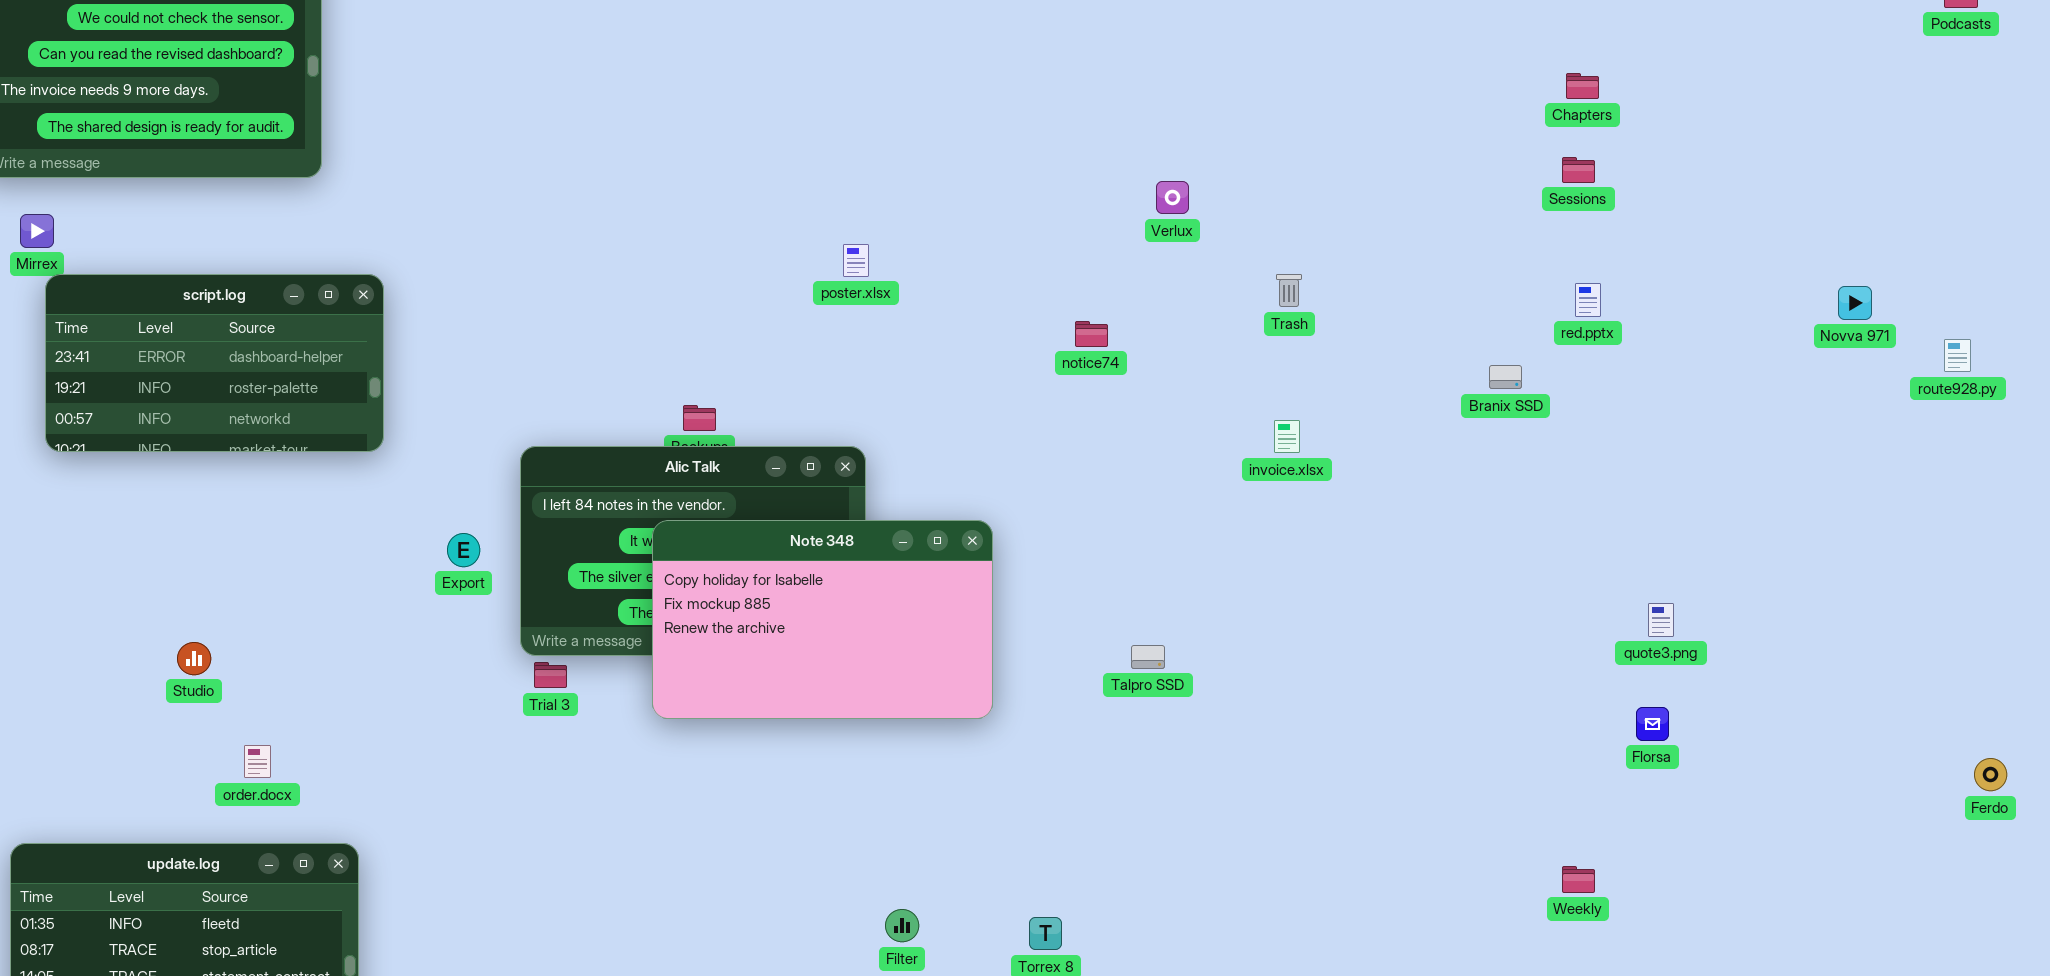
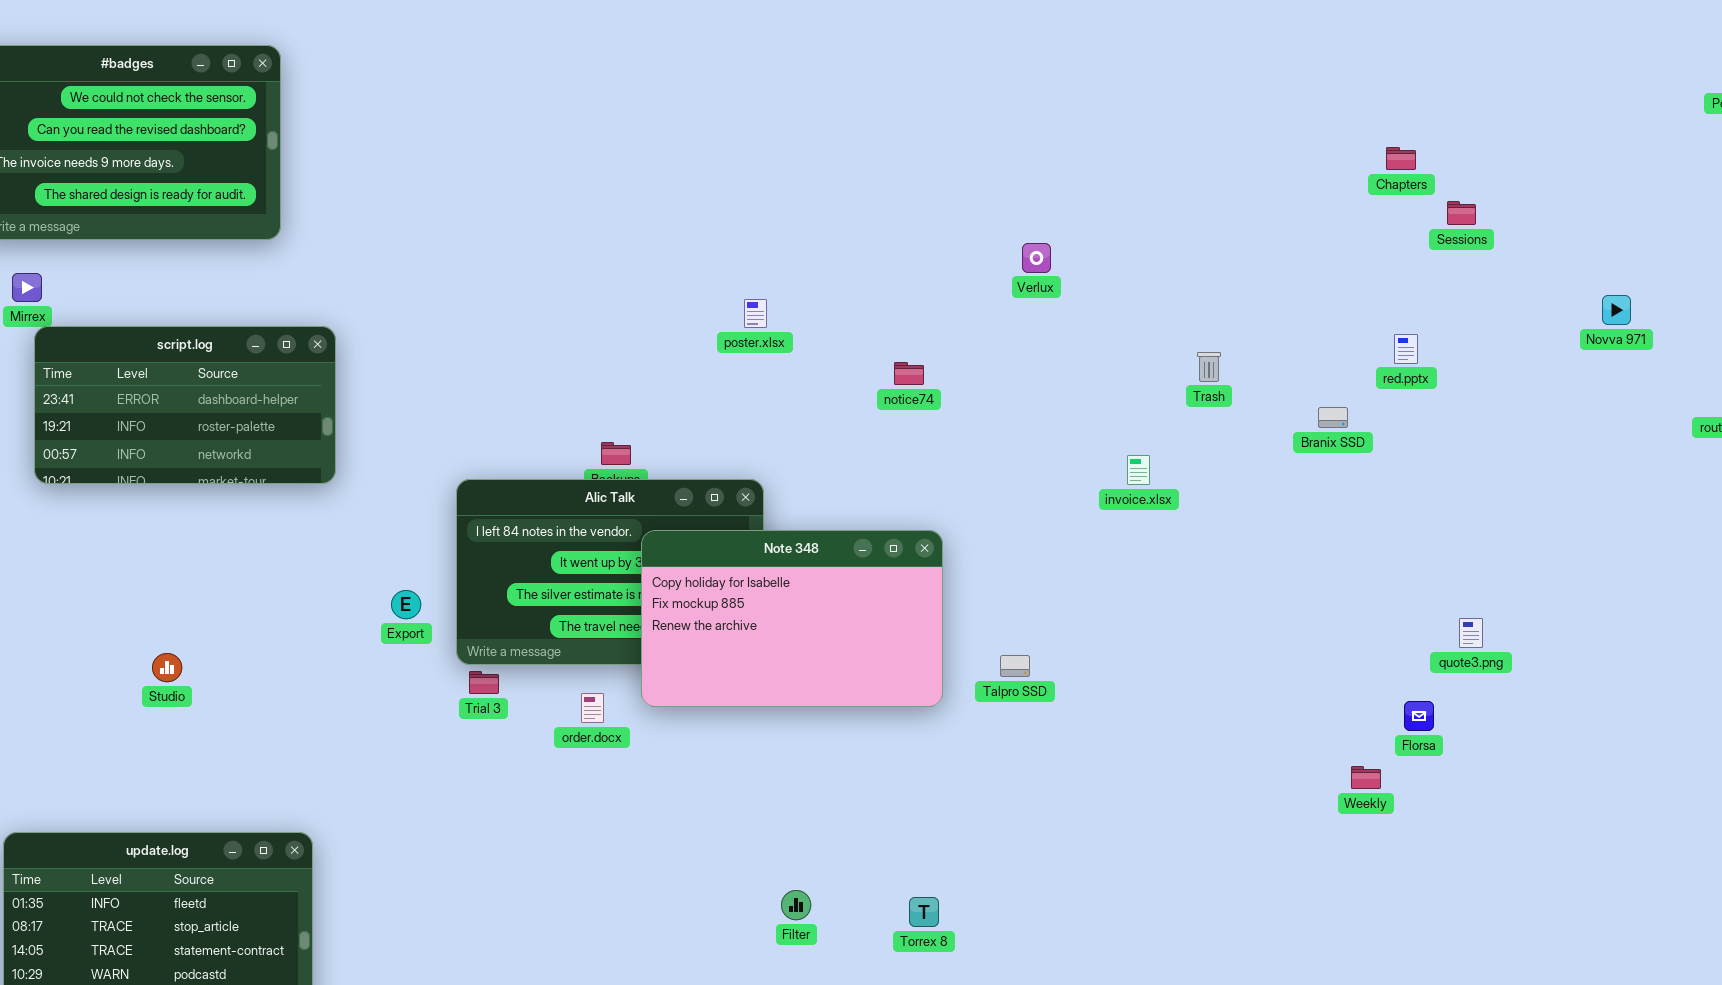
Sessions: [1562,157,1595,183] -> [1447,201,1476,225], moved
Trash: [1276,274,1302,307] -> [1197,352,1221,382], moved
Novva 971: [1838,286,1872,320] -> [1602,295,1631,325], moved
notice74: [1075,321,1108,347] -> [894,362,924,385], moved
Note 348: [652,520,993,719] -> [641,530,943,707], moved
Export: [447,533,480,567] -> [391,590,421,619], moved
Florsa: [1636,707,1669,741] -> [1404,701,1434,731], moved
order.docx: [244,745,271,778] -> [581,693,604,723], moved
Weekly: [1562,866,1595,893] -> [1351,766,1381,789], moved

